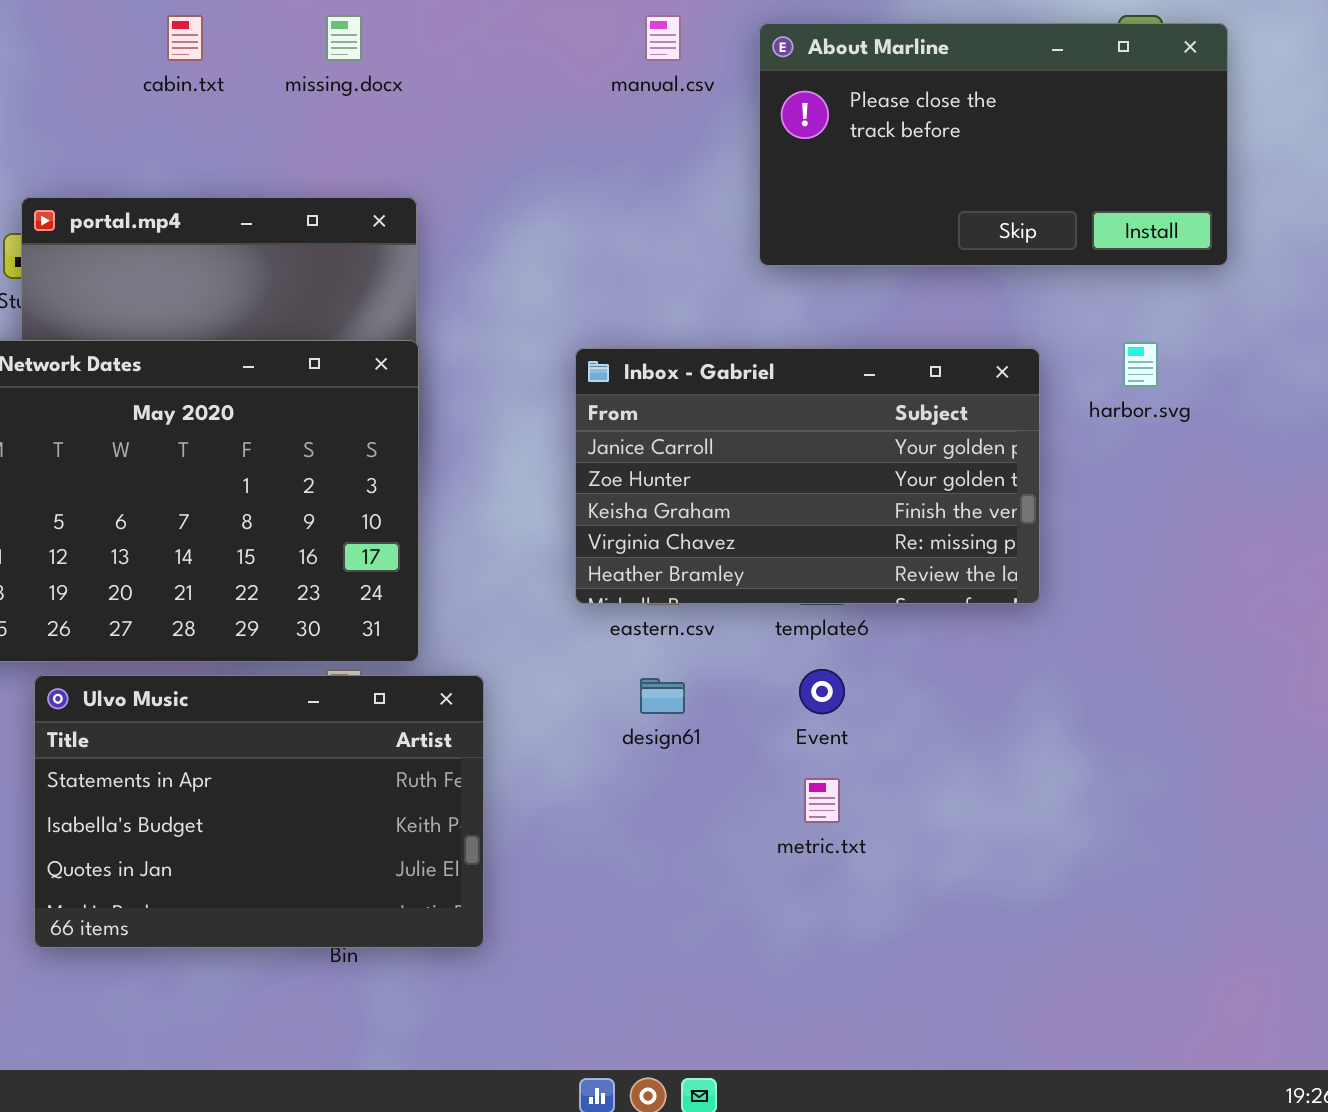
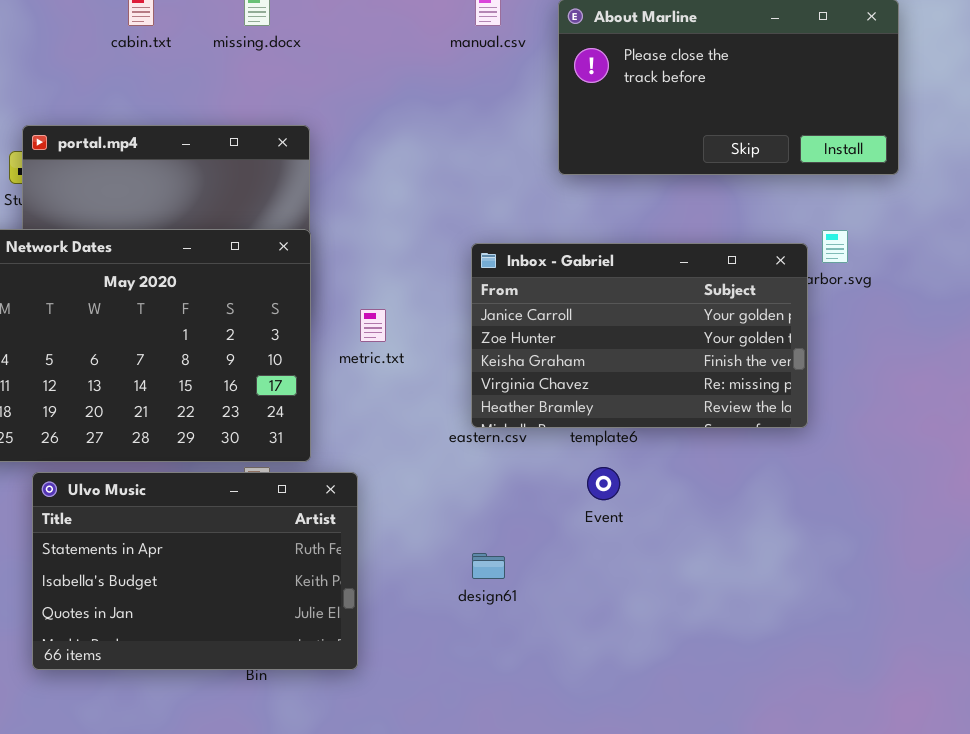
Inbox - Gabriel: [575,348,1040,604] -> [471,243,808,428], moved
design61: [640,678,685,714] -> [472,553,505,579], moved
metric.txt: [804,778,840,823] -> [360,309,386,342], moved

